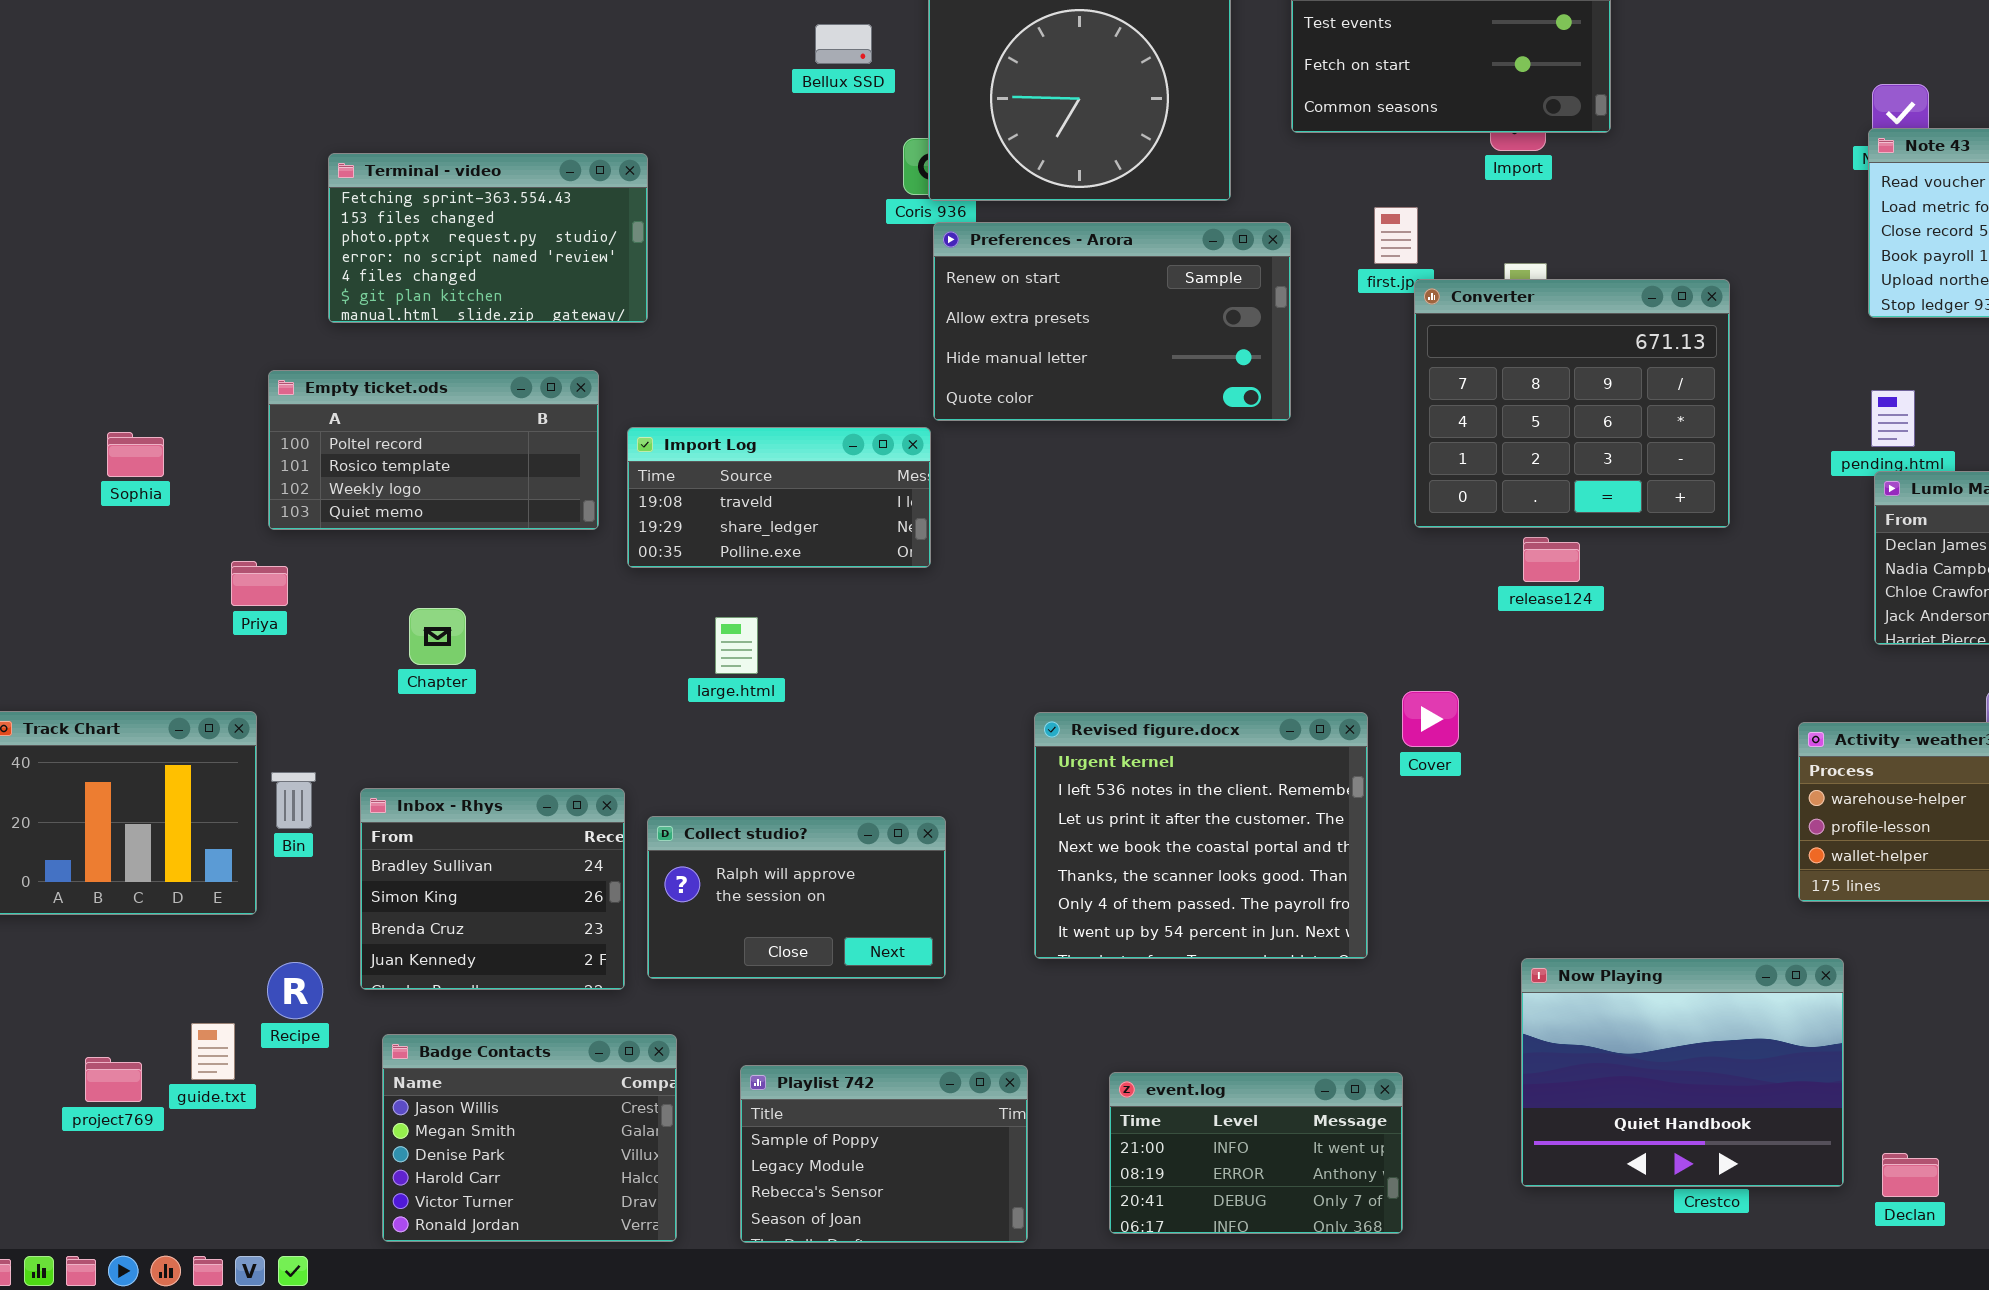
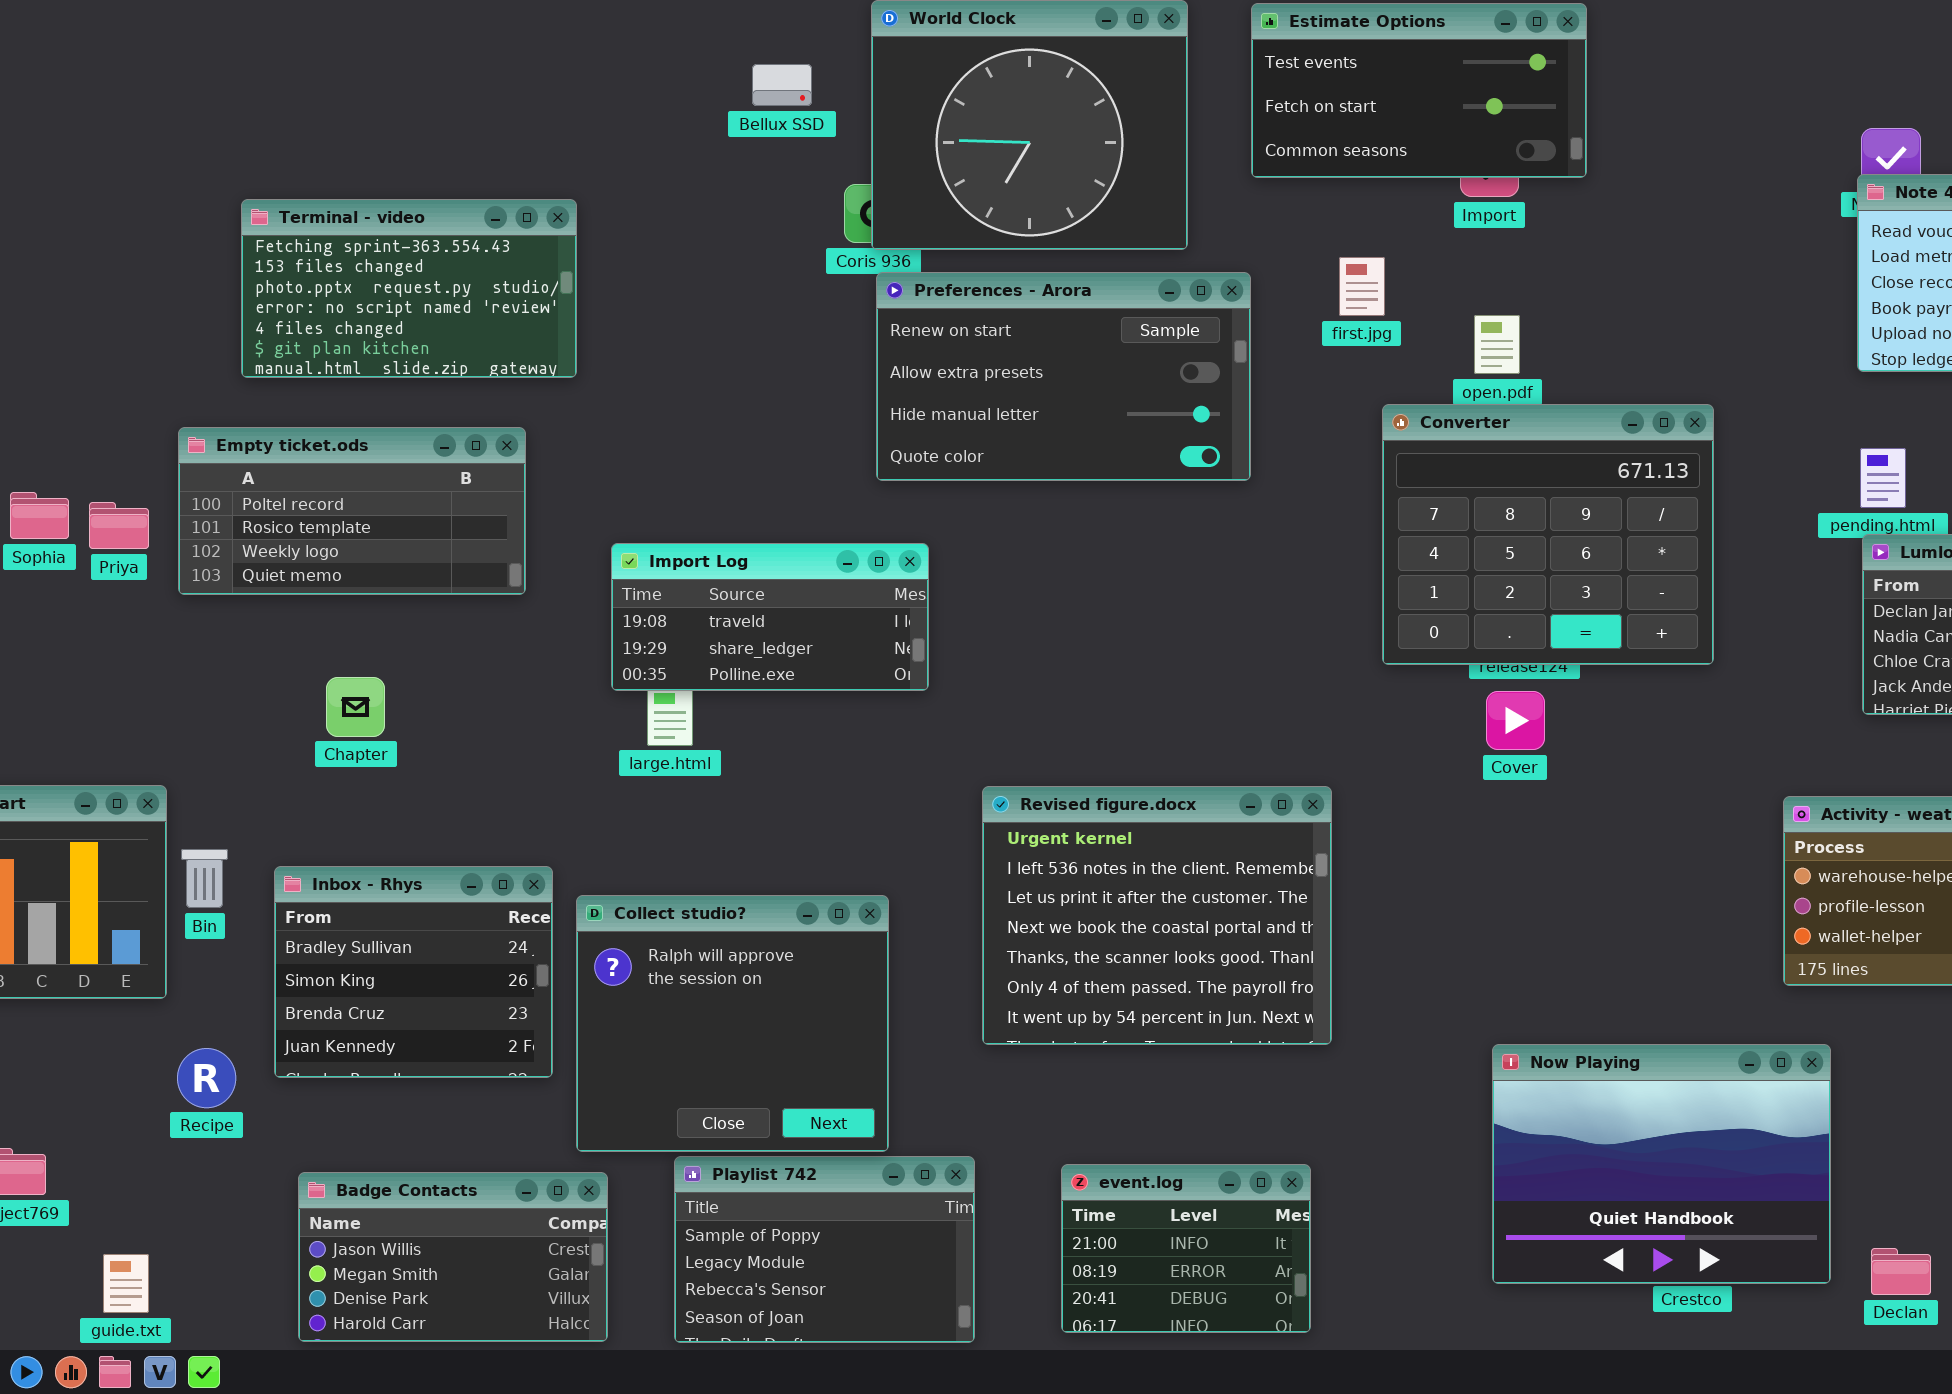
Converter: [1414,279,1730,528] -> [1382,404,1714,665], moved
Import Log: [627,427,931,568] -> [611,543,929,691], moved
Priya: [231,561,288,606] -> [89,502,149,549], moved
Cover: [1402,691,1459,747] -> [1486,691,1545,750], moved
Collect studio?: [647,816,946,979] -> [576,895,889,1152], resized
guide.txt: [191,1023,235,1080] -> [103,1254,149,1313], moved
Badge Contacts: [382,1034,677,1242] -> [298,1172,608,1342], resized
event.log: [1109,1072,1403,1234] -> [1061,1164,1311,1333], resized

